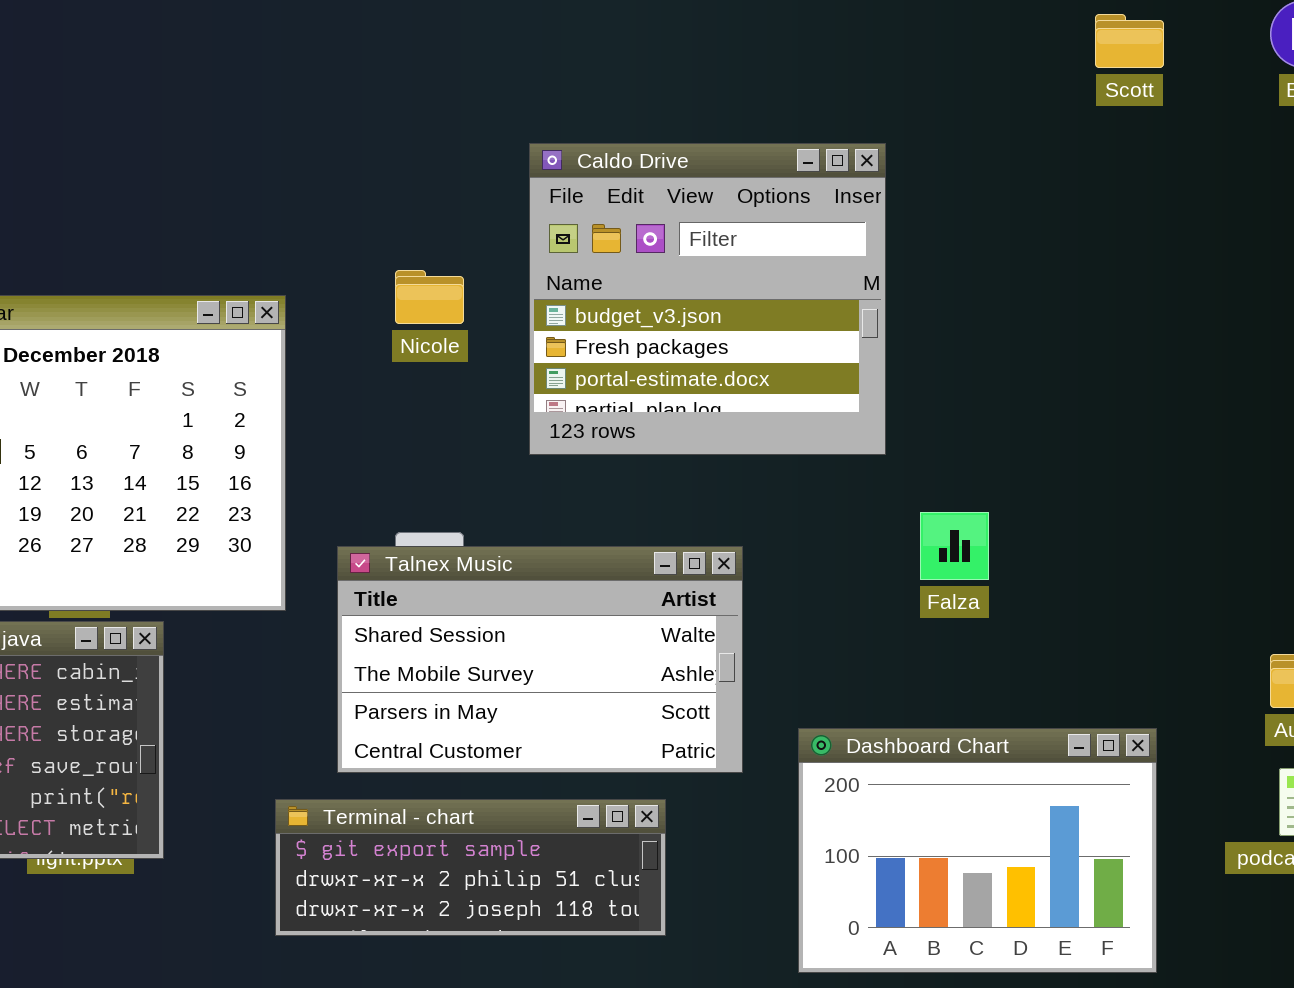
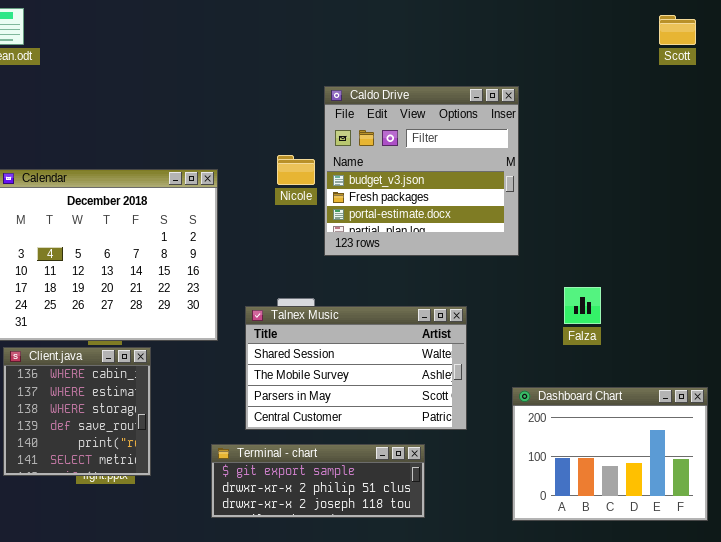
Caldo Drive: [529,143,886,455] -> [324,86,519,256], moved
Dashboard Chart: [798,728,1157,973] -> [512,387,708,521], moved

